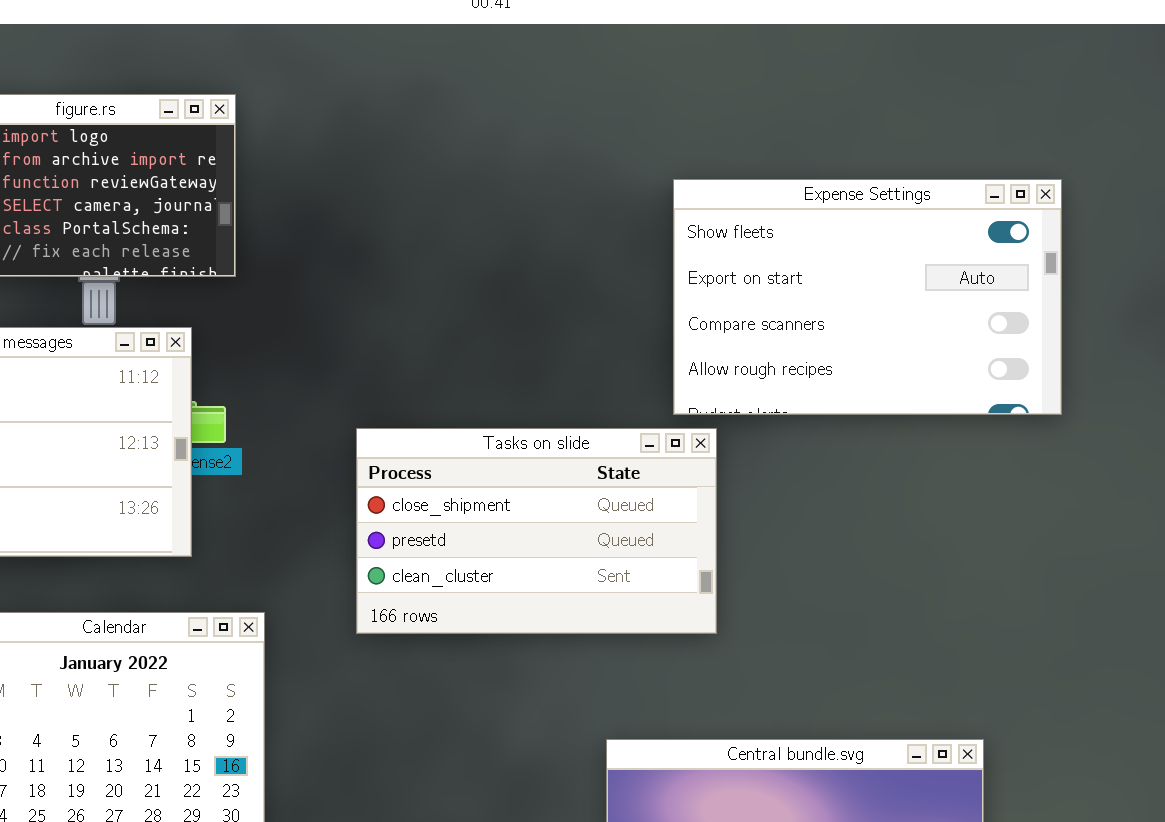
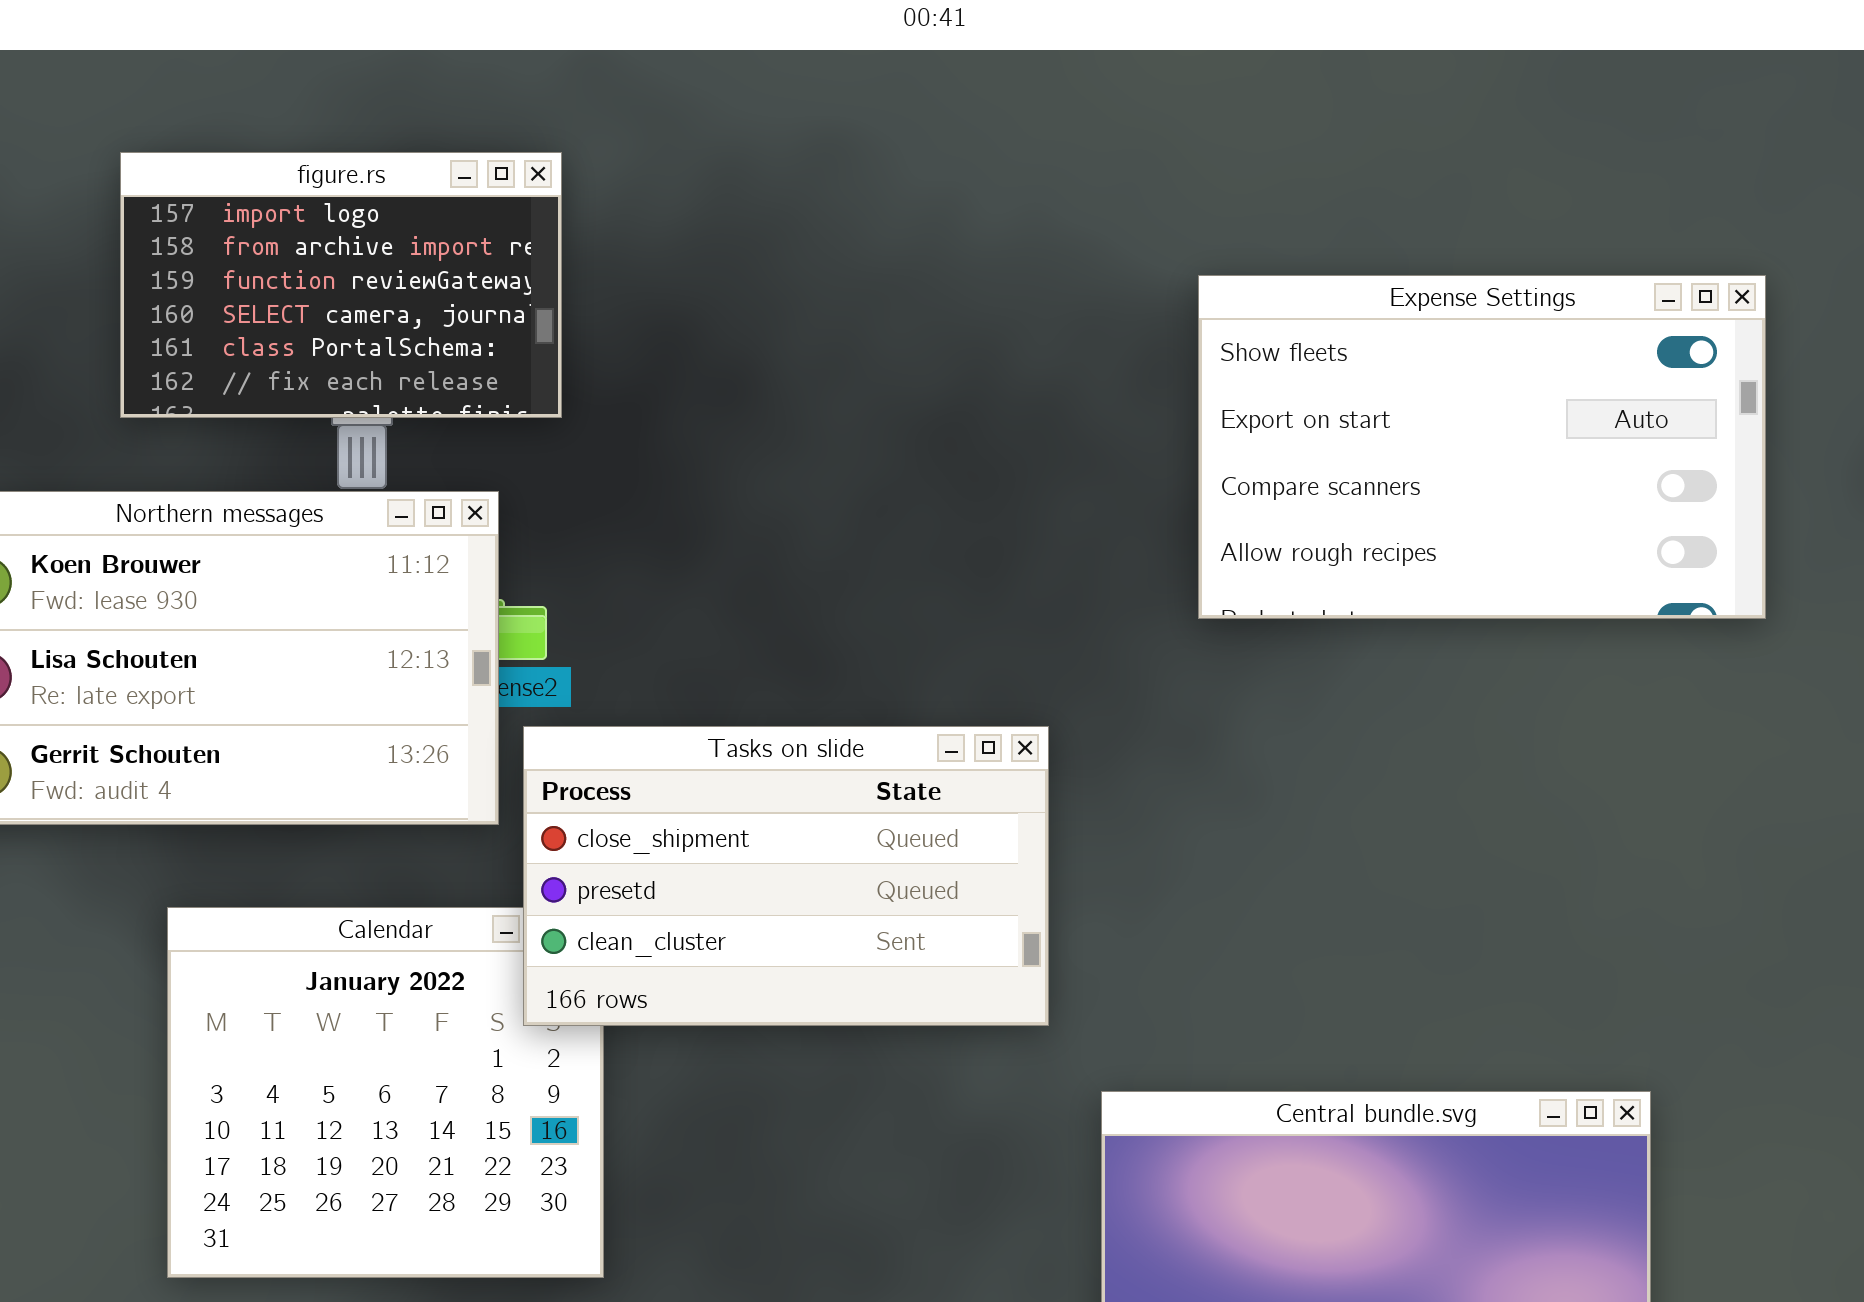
Tasks on slide: [356,428,717,634] -> [523,726,1049,1026], moved

